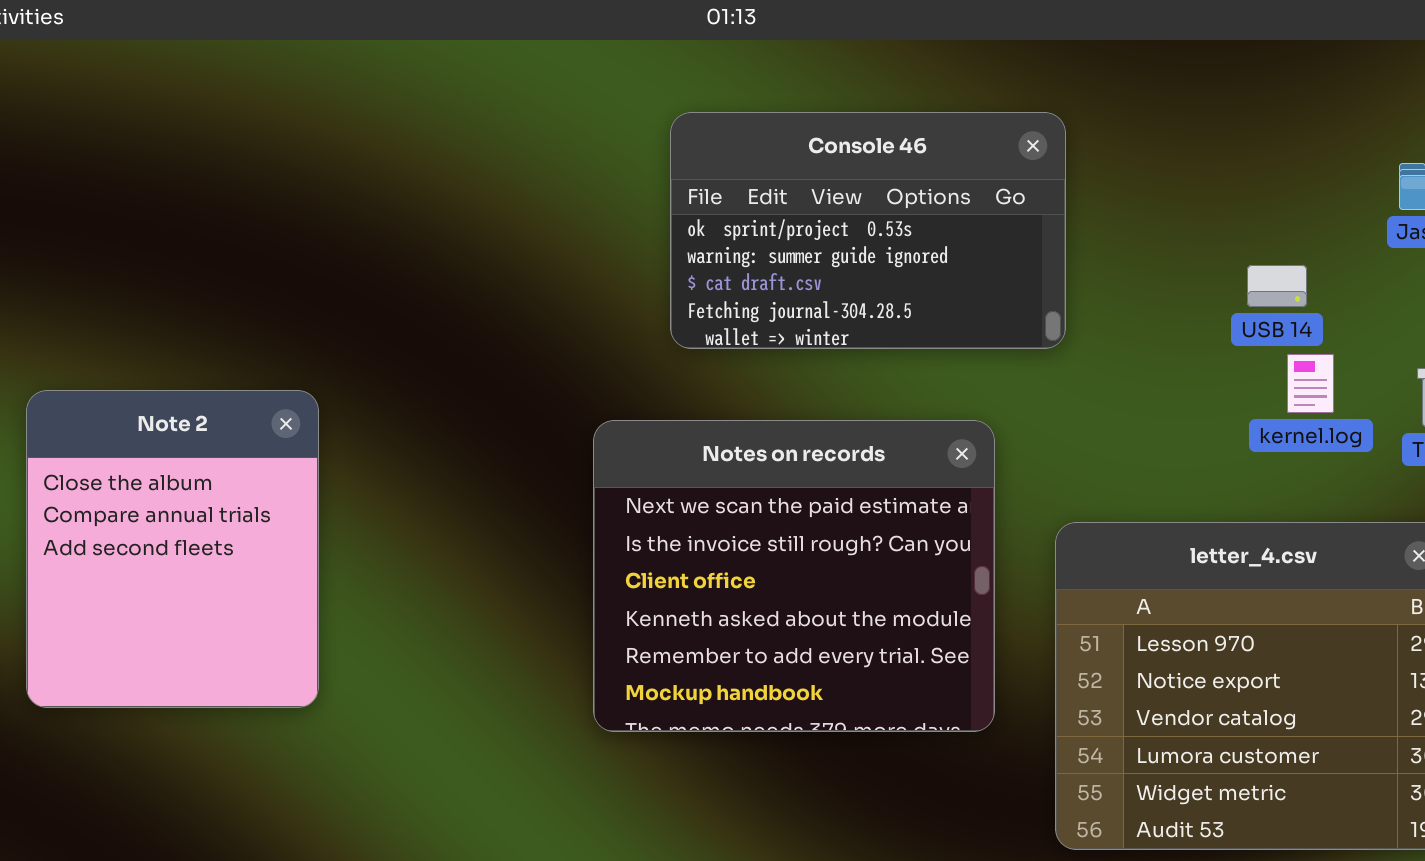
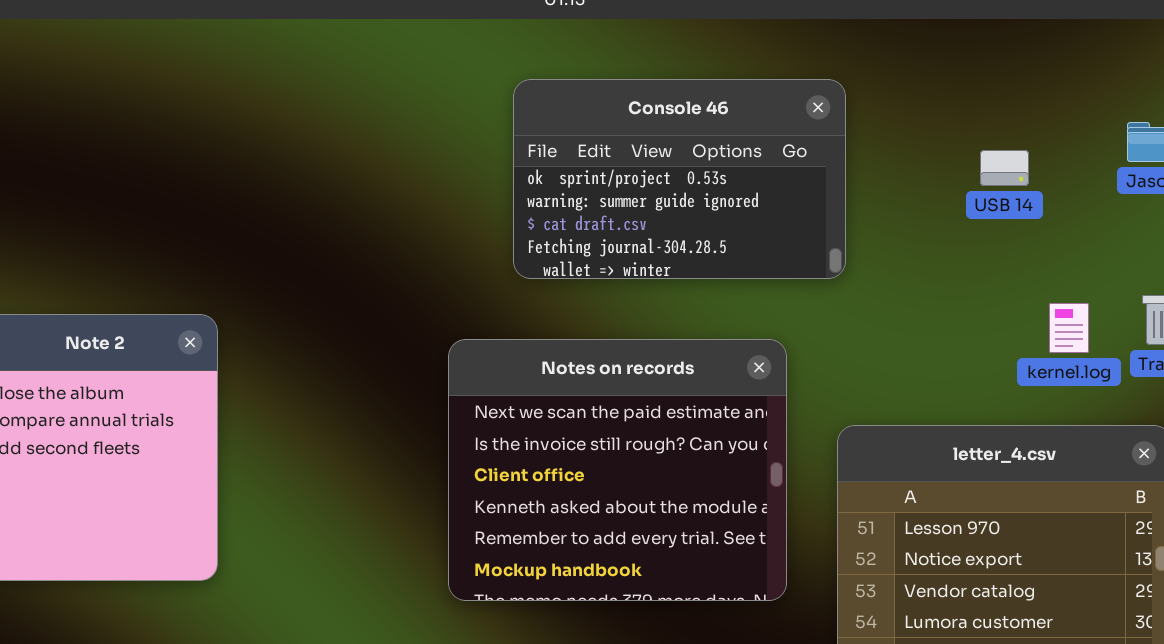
USB 14: [1247,265,1307,307] -> [980,150,1029,186], moved
kernel.log: [1287,354,1334,413] -> [1049,303,1089,353], moved

